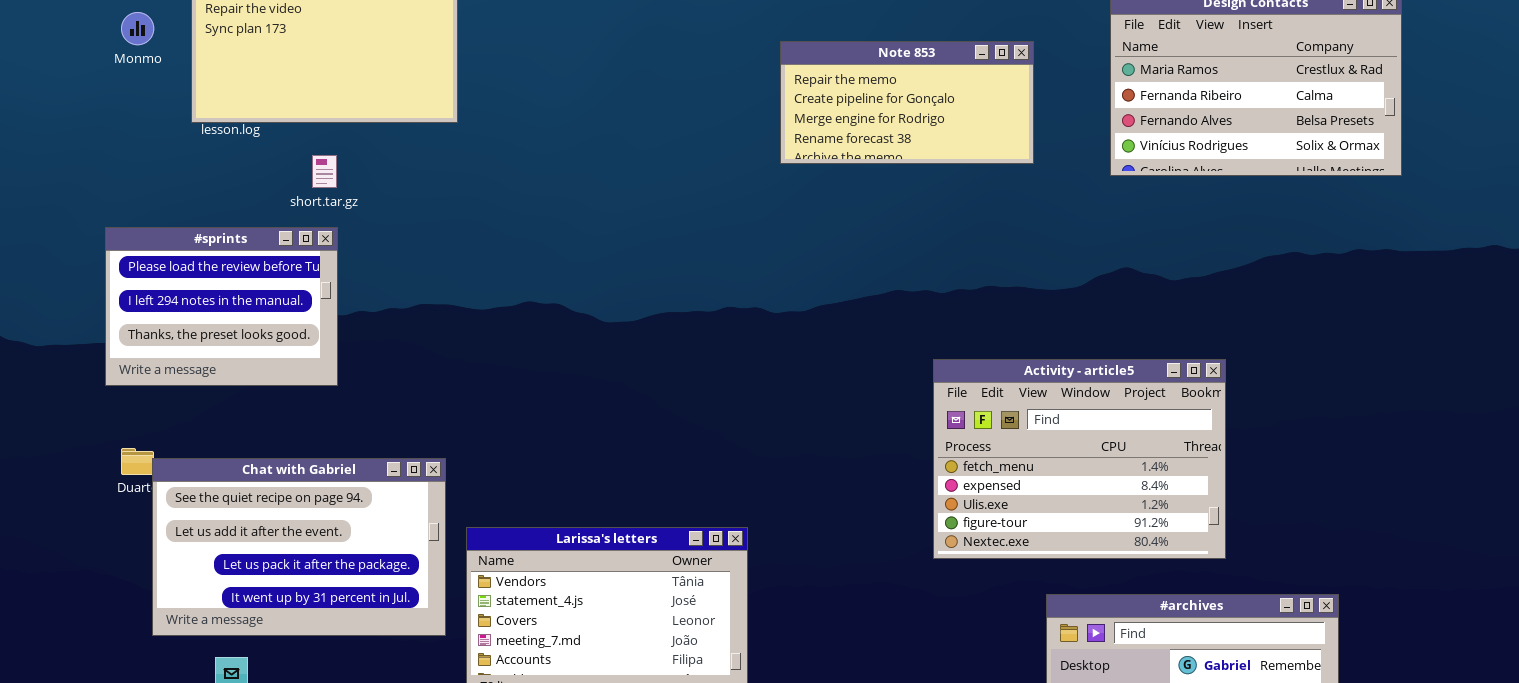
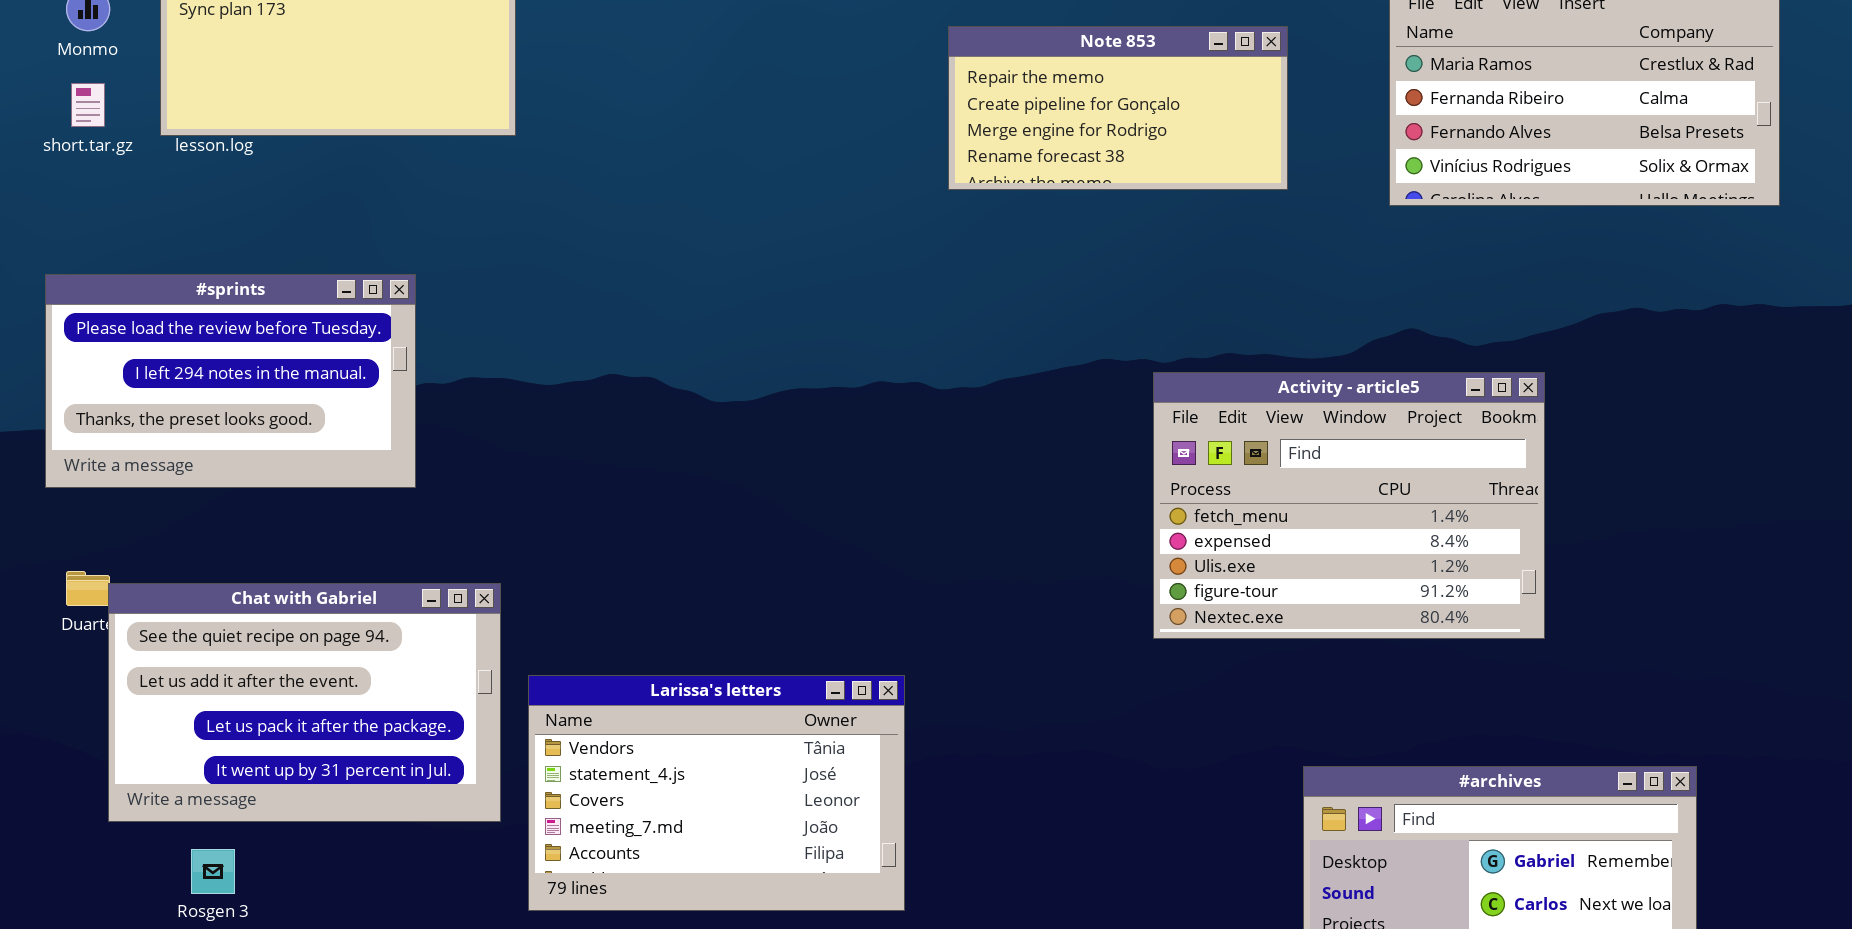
short.tar.gz: [312,155,337,188] -> [71,83,105,127], moved
#sprints: [105,227,338,386] -> [45,274,416,488], resized
Activity - article5: [933,359,1226,559] -> [1153,372,1545,639], moved

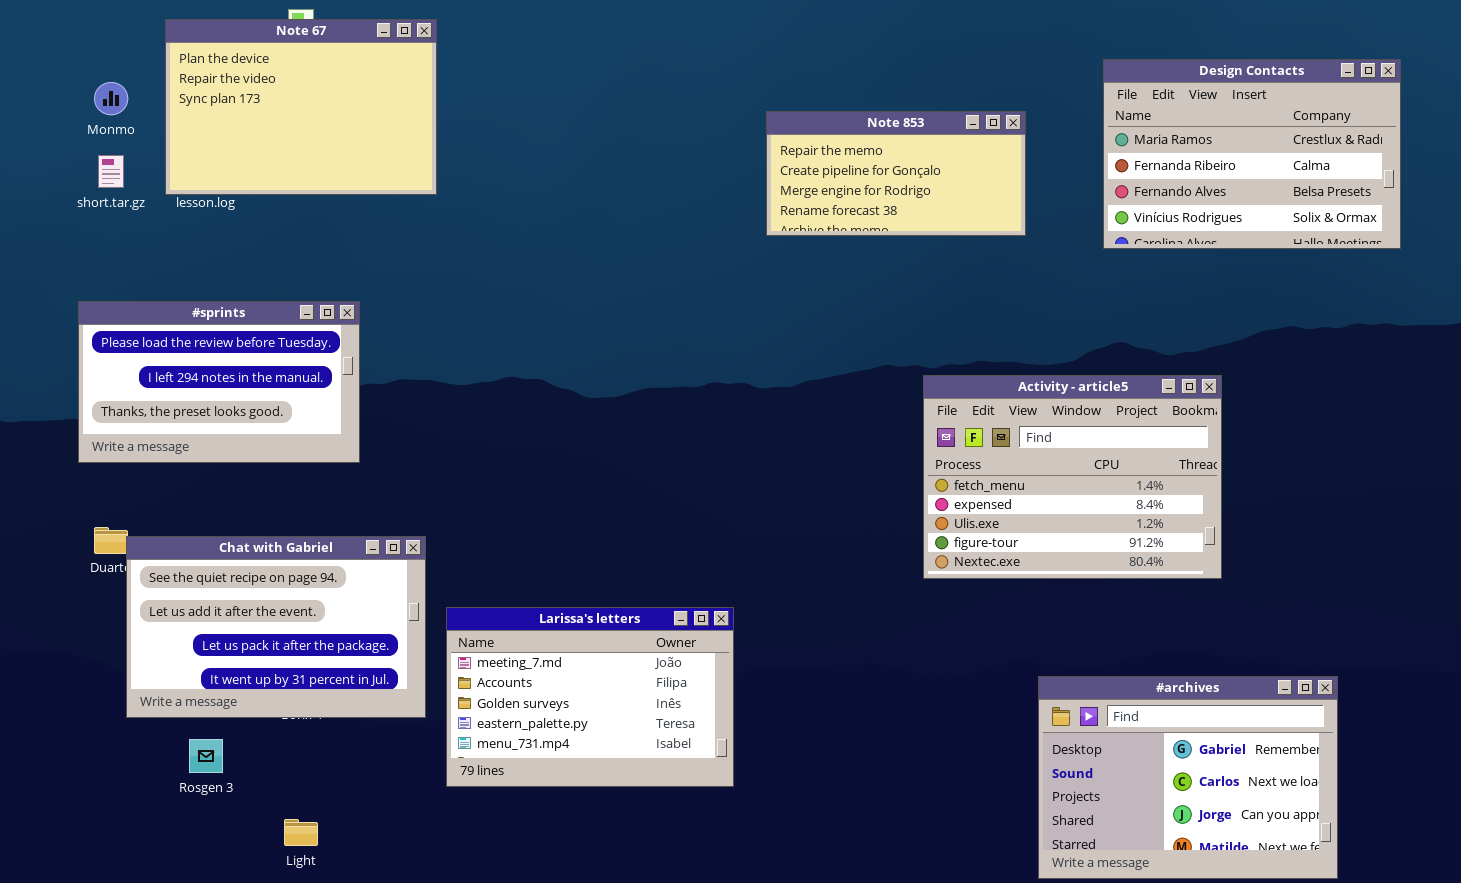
Larissa's letters: [528,675,905,911] -> [446,607,734,787], scrolled down 3 rows

